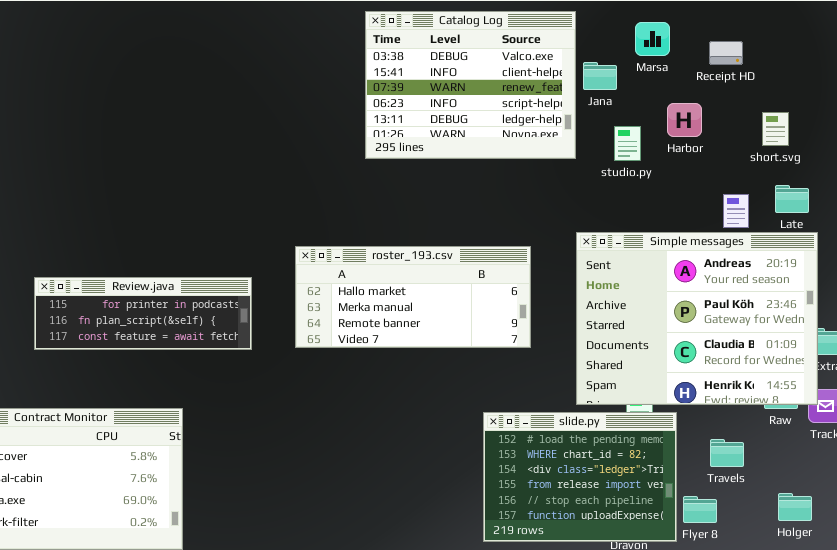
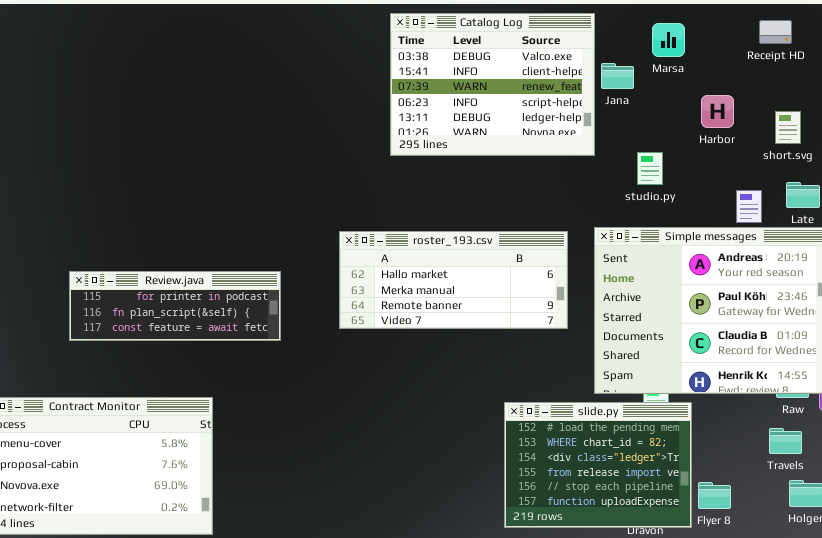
Receipt HD: [709,41,743,65] -> [759,20,792,44], moved
Harbor: [667,103,702,137] -> [701,95,734,128], moved
studio.py: [614,126,641,161] -> [637,152,663,185], moved
roster_193.csv: [295,246,531,348] -> [339,231,568,329], moved
Travels: [710,439,744,467] -> [769,428,802,454], moved

